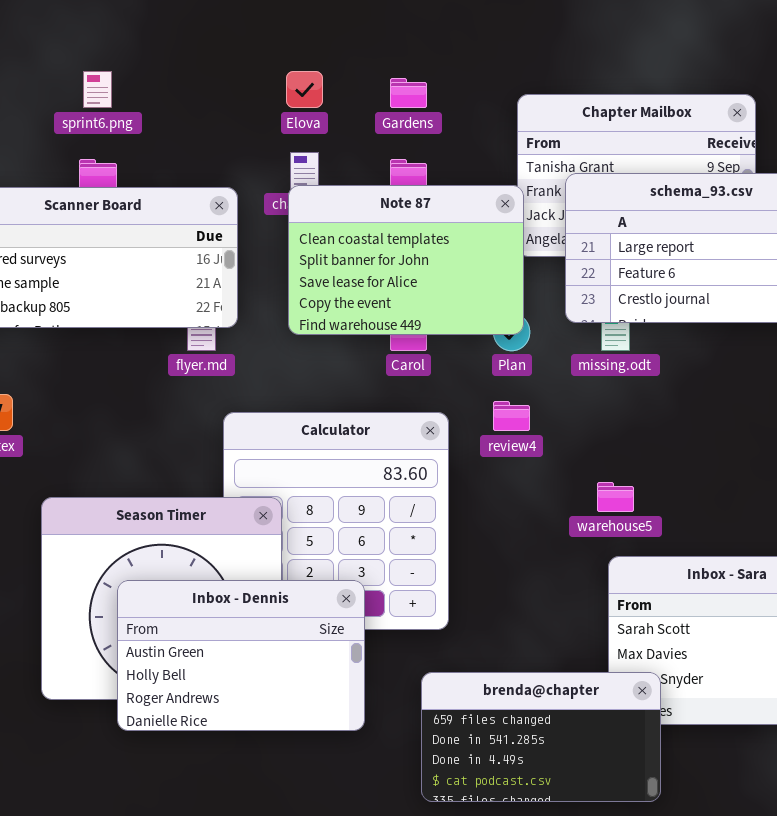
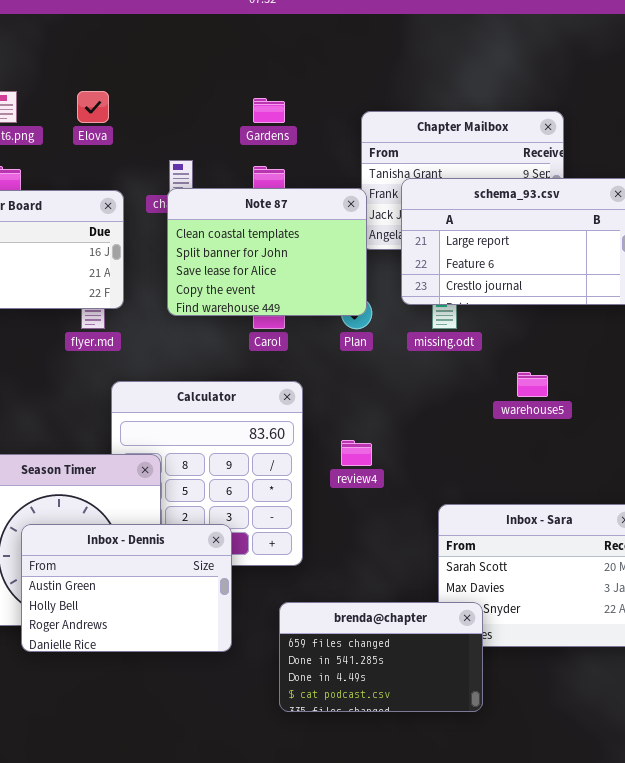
Elova: [286,71,323,108] -> [77,91,109,123], moved
review4: [493,401,530,431] -> [341,440,372,466], moved
warehouse5: [597,482,634,512] -> [517,372,548,397], moved

